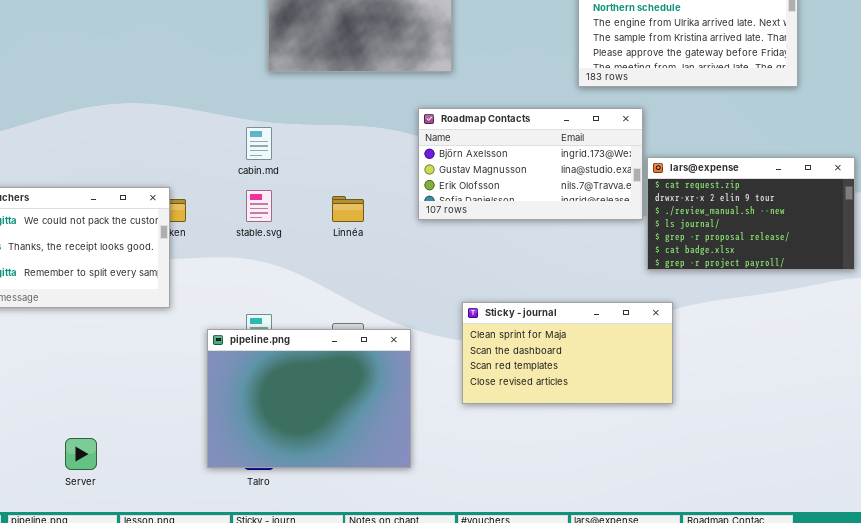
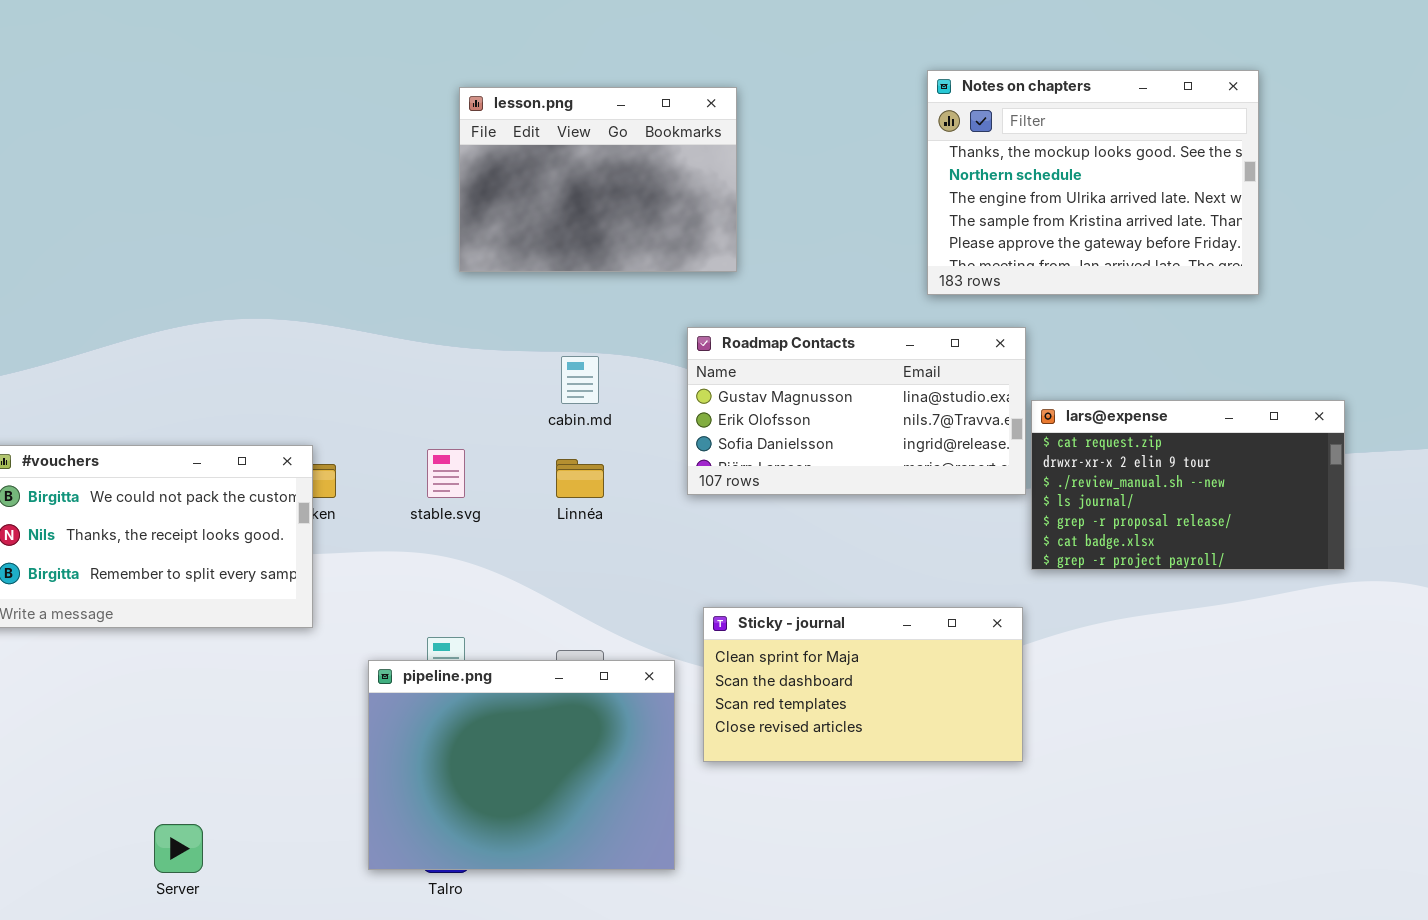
Roadmap Contacts: [418,108,643,220] -> [687,327,1026,495], scrolled down 1 row
cabin.md: [246,127,272,160] -> [561,356,599,404], moved
Sticky - journal: [462,302,673,404] -> [703,607,1023,762], moved

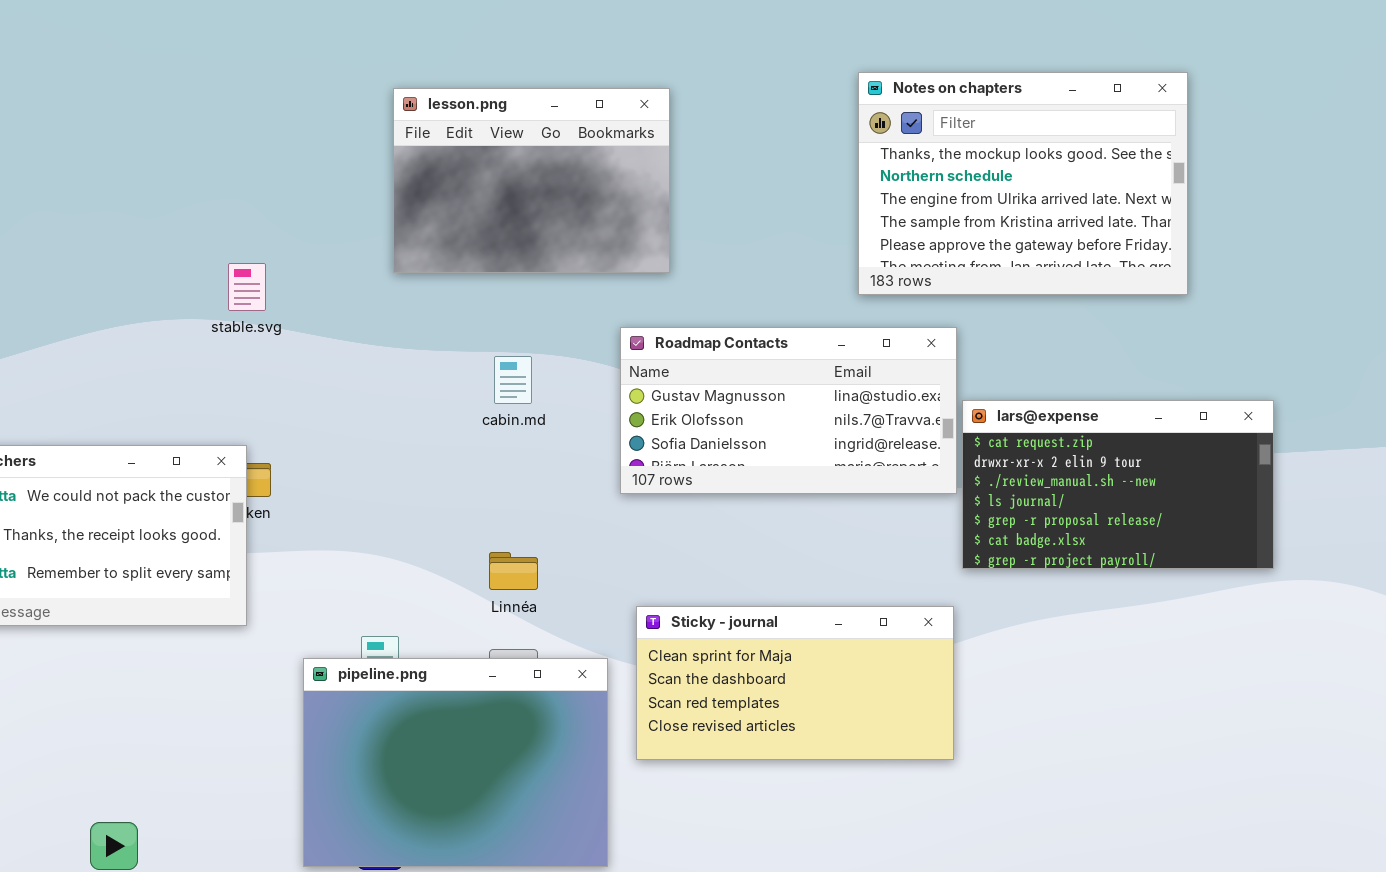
stable.svg: [427,449,465,498] -> [228,263,266,311], moved
Linnéa: [556,459,604,498] -> [489,552,538,590], moved

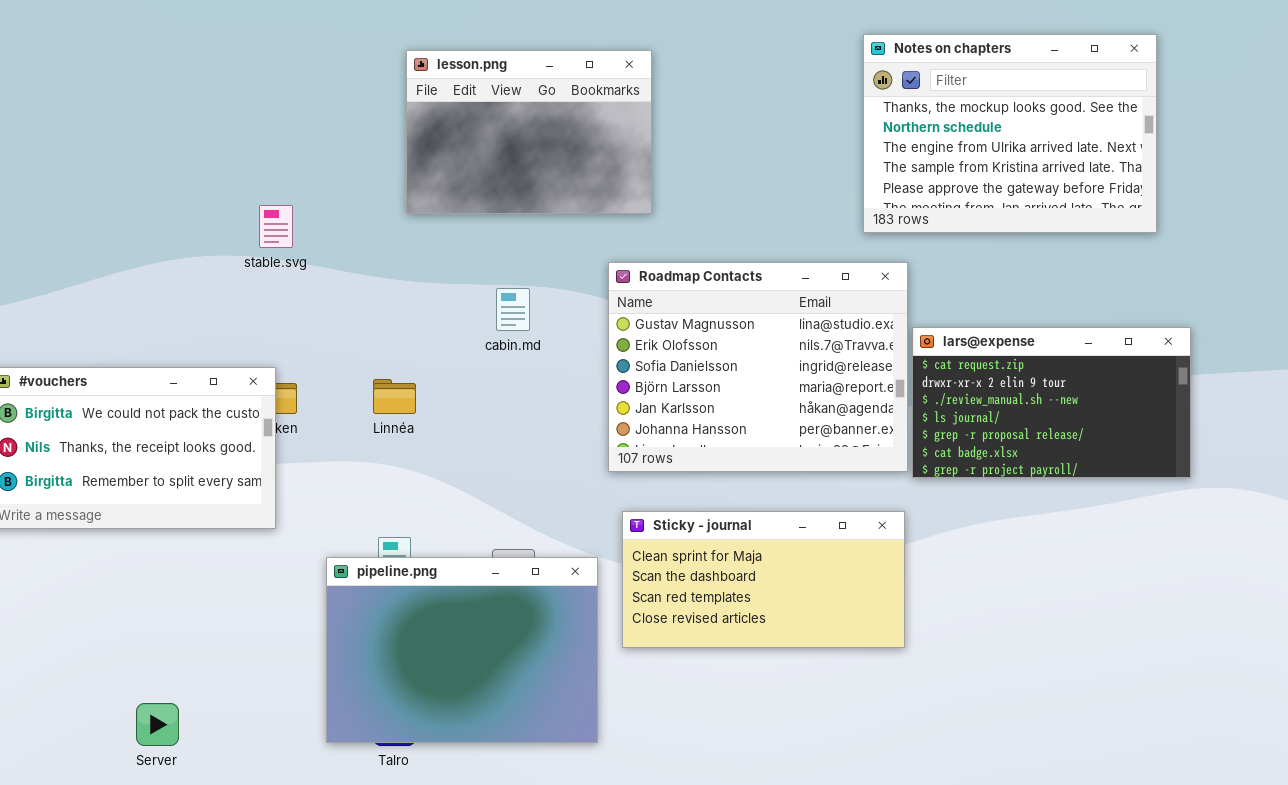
Notes on chapters: [858,72,1188,295] -> [863,34,1157,233], moved
Roadmap Contacts: [620,327,957,494] -> [608,262,908,472], resized
Linnéa: [489,552,538,590] -> [373,379,416,414], moved

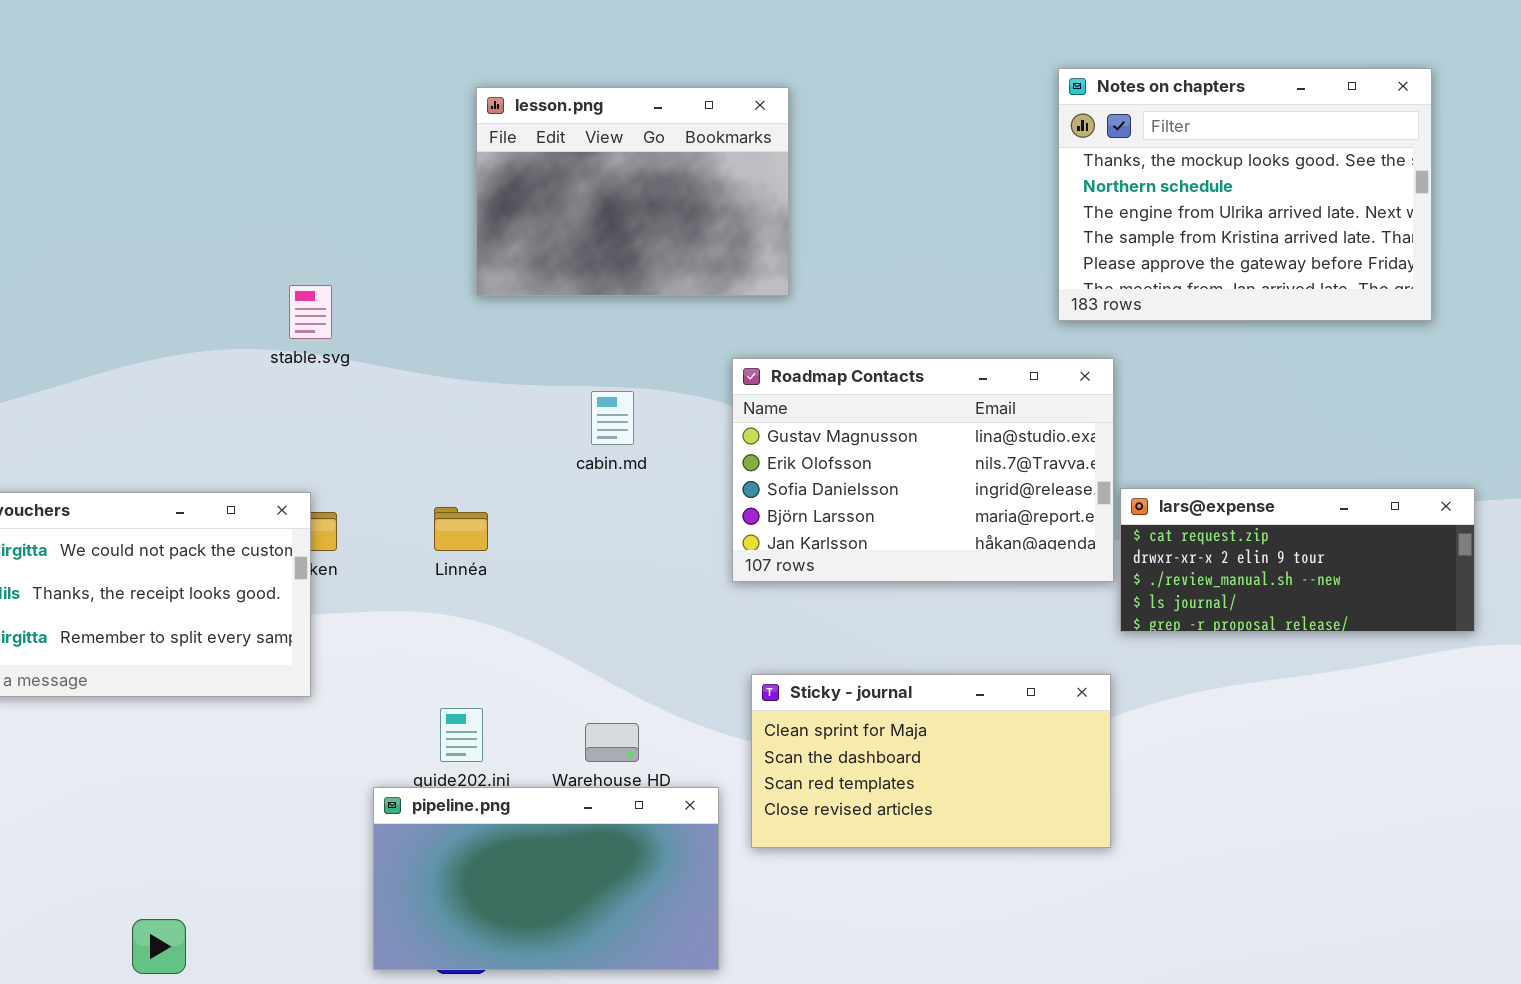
Roadmap Contacts: [608,262,908,472] -> [732,358,1114,582], resized
lars@expense: [912,327,1191,478] -> [1120,488,1475,632], resized
pipeline.png: [326,557,598,743] -> [373,787,719,970], resized

